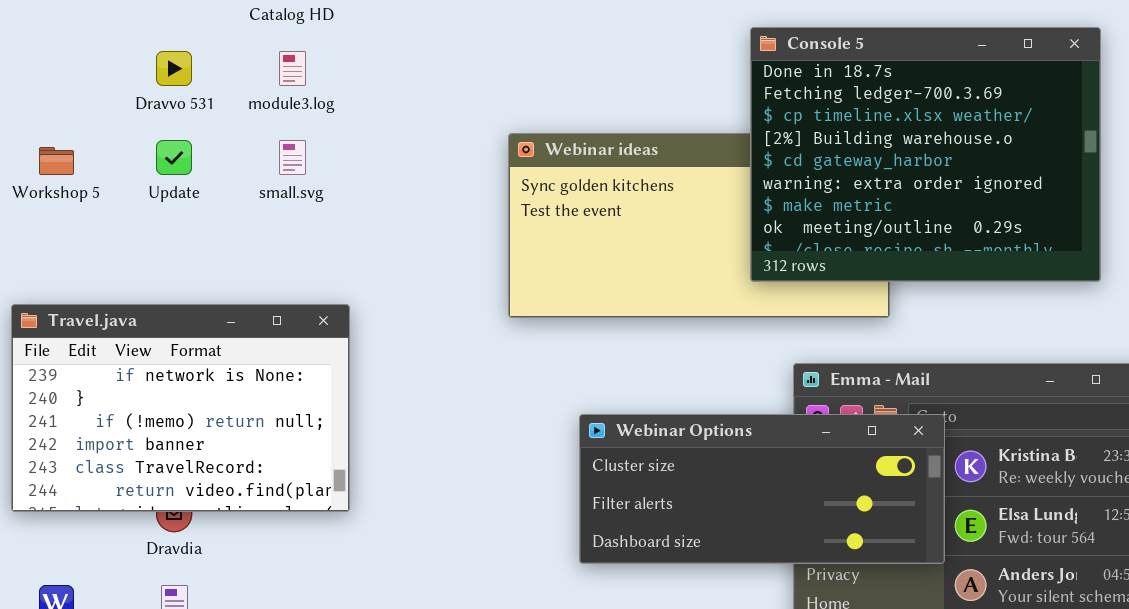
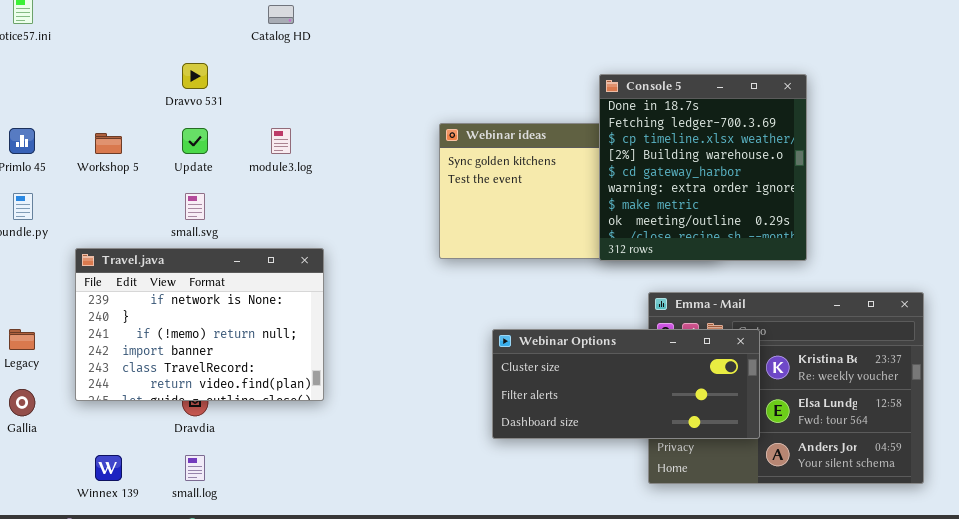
Console 5: [750,27,1101,282] -> [599,74,807,261], moved, resized
module3.log: [279,51,306,86] -> [271,128,291,154], moved
small.svg: [279,140,306,175] -> [185,193,205,220], moved

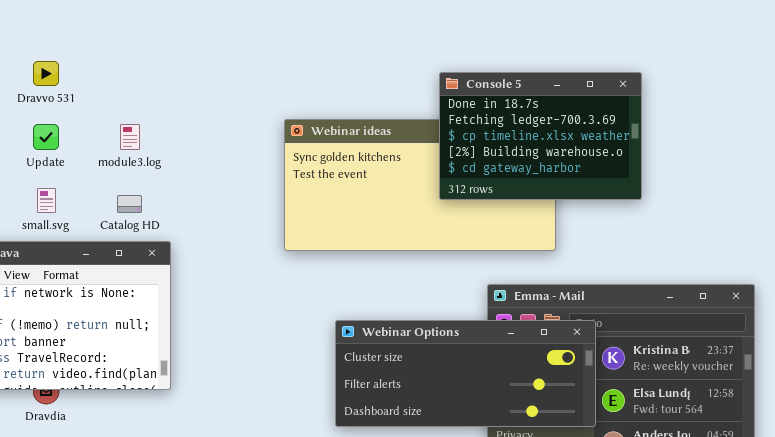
Catalog HD: [268,5,294,24] -> [117,195,142,213], moved
Console 5: [599,74,807,261] -> [439,72,642,200], resized

